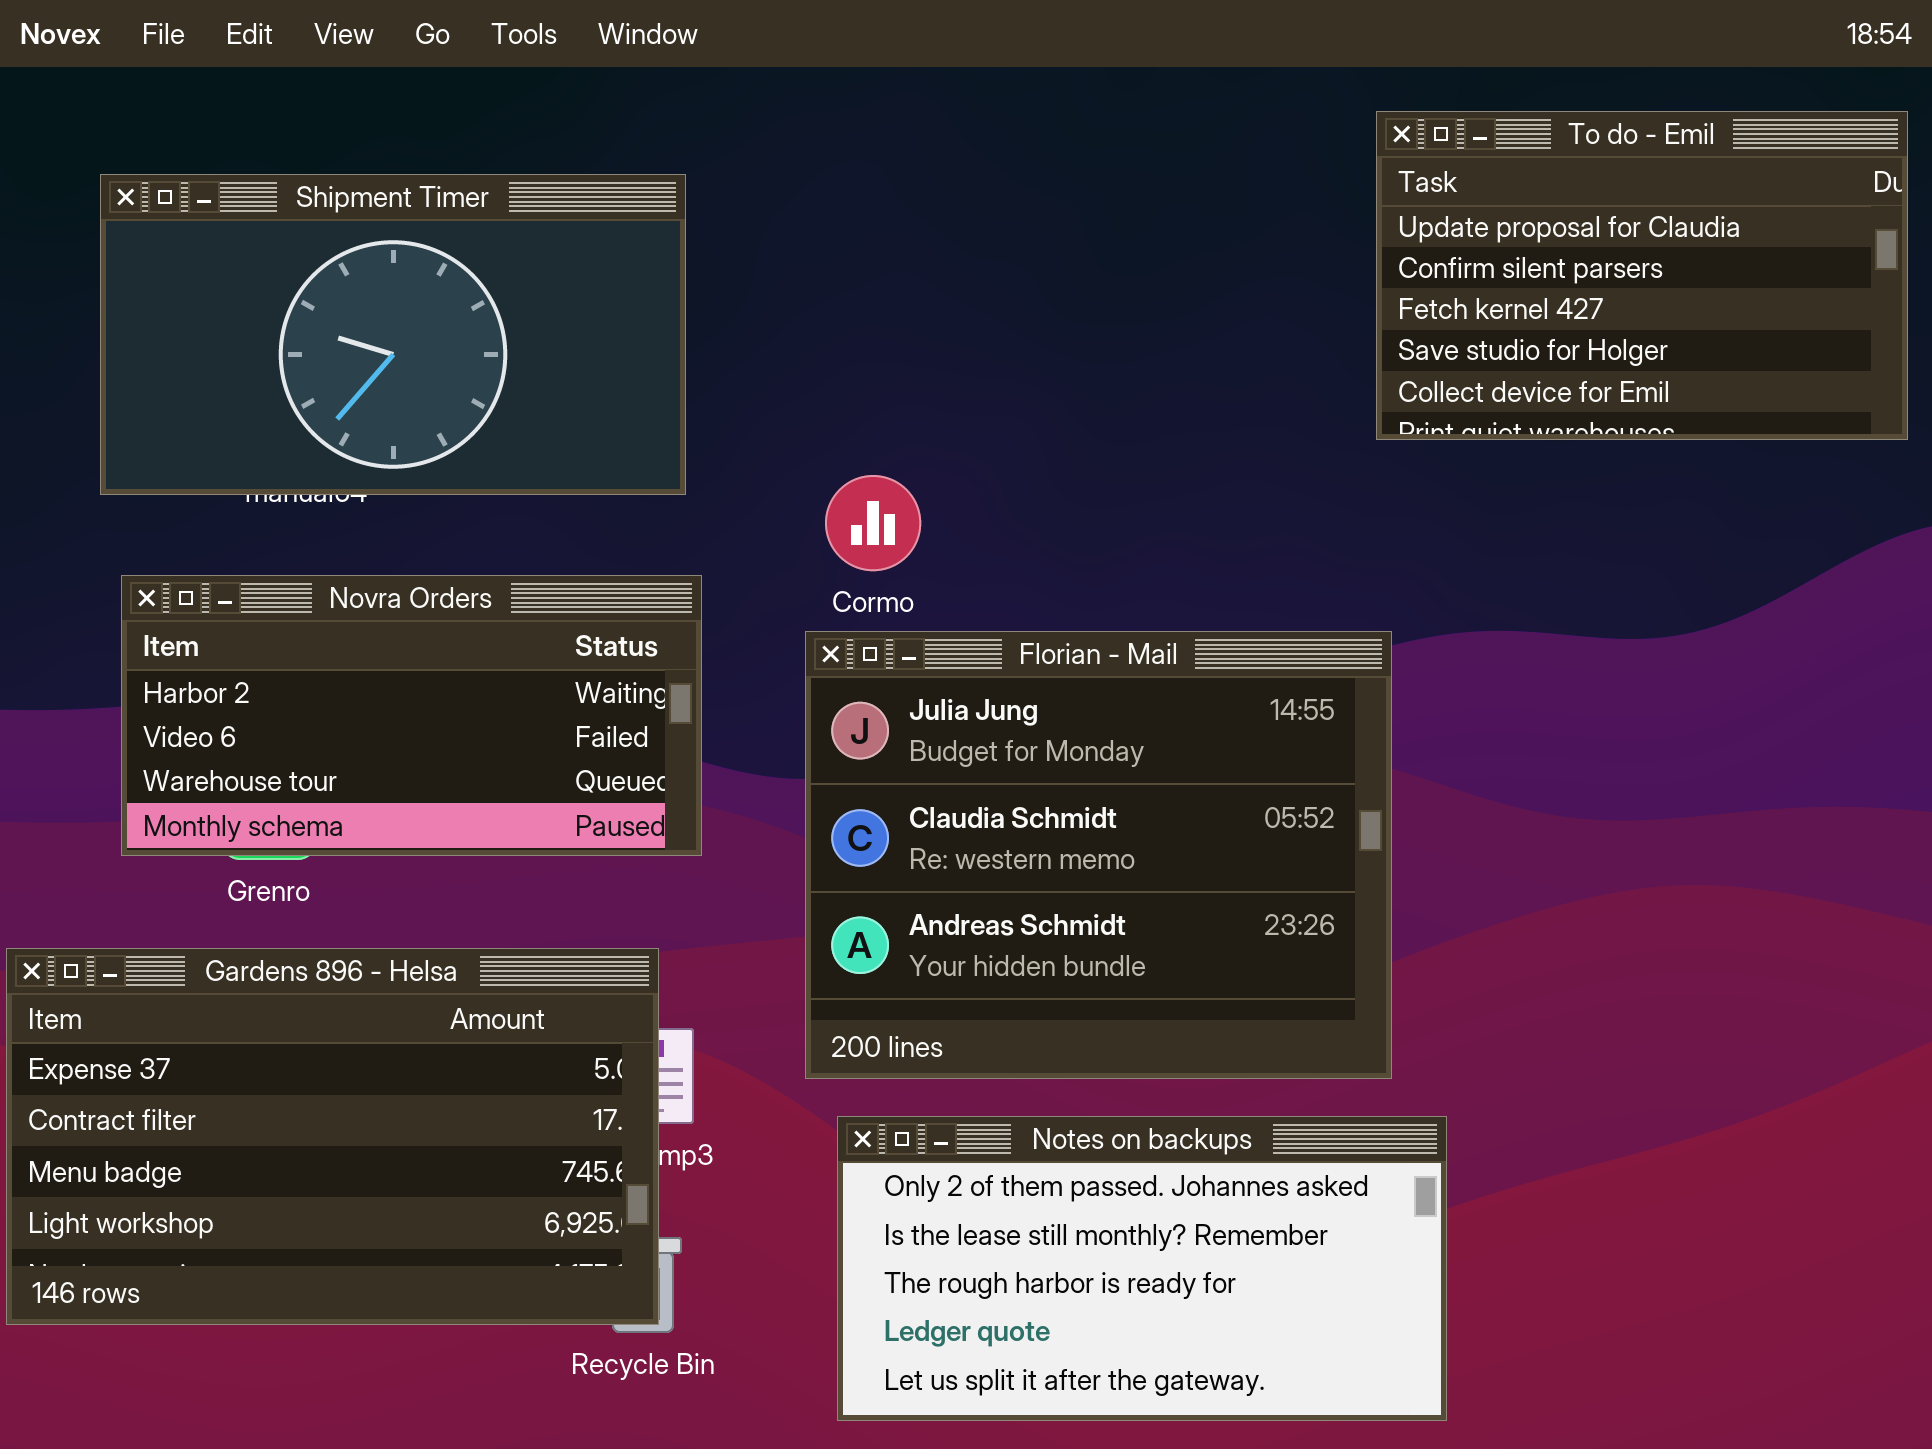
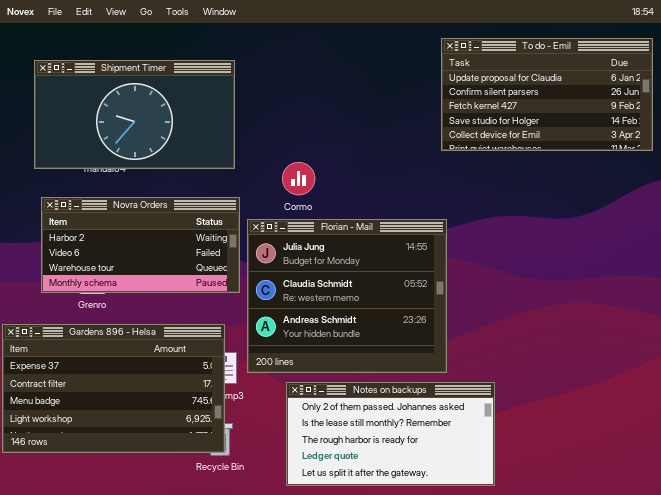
To do - Emil: [1376,111,1908,440] -> [441,38,653,151], resized
Florian - Mail: [805,631,1392,1079] -> [247,219,447,373], moved

